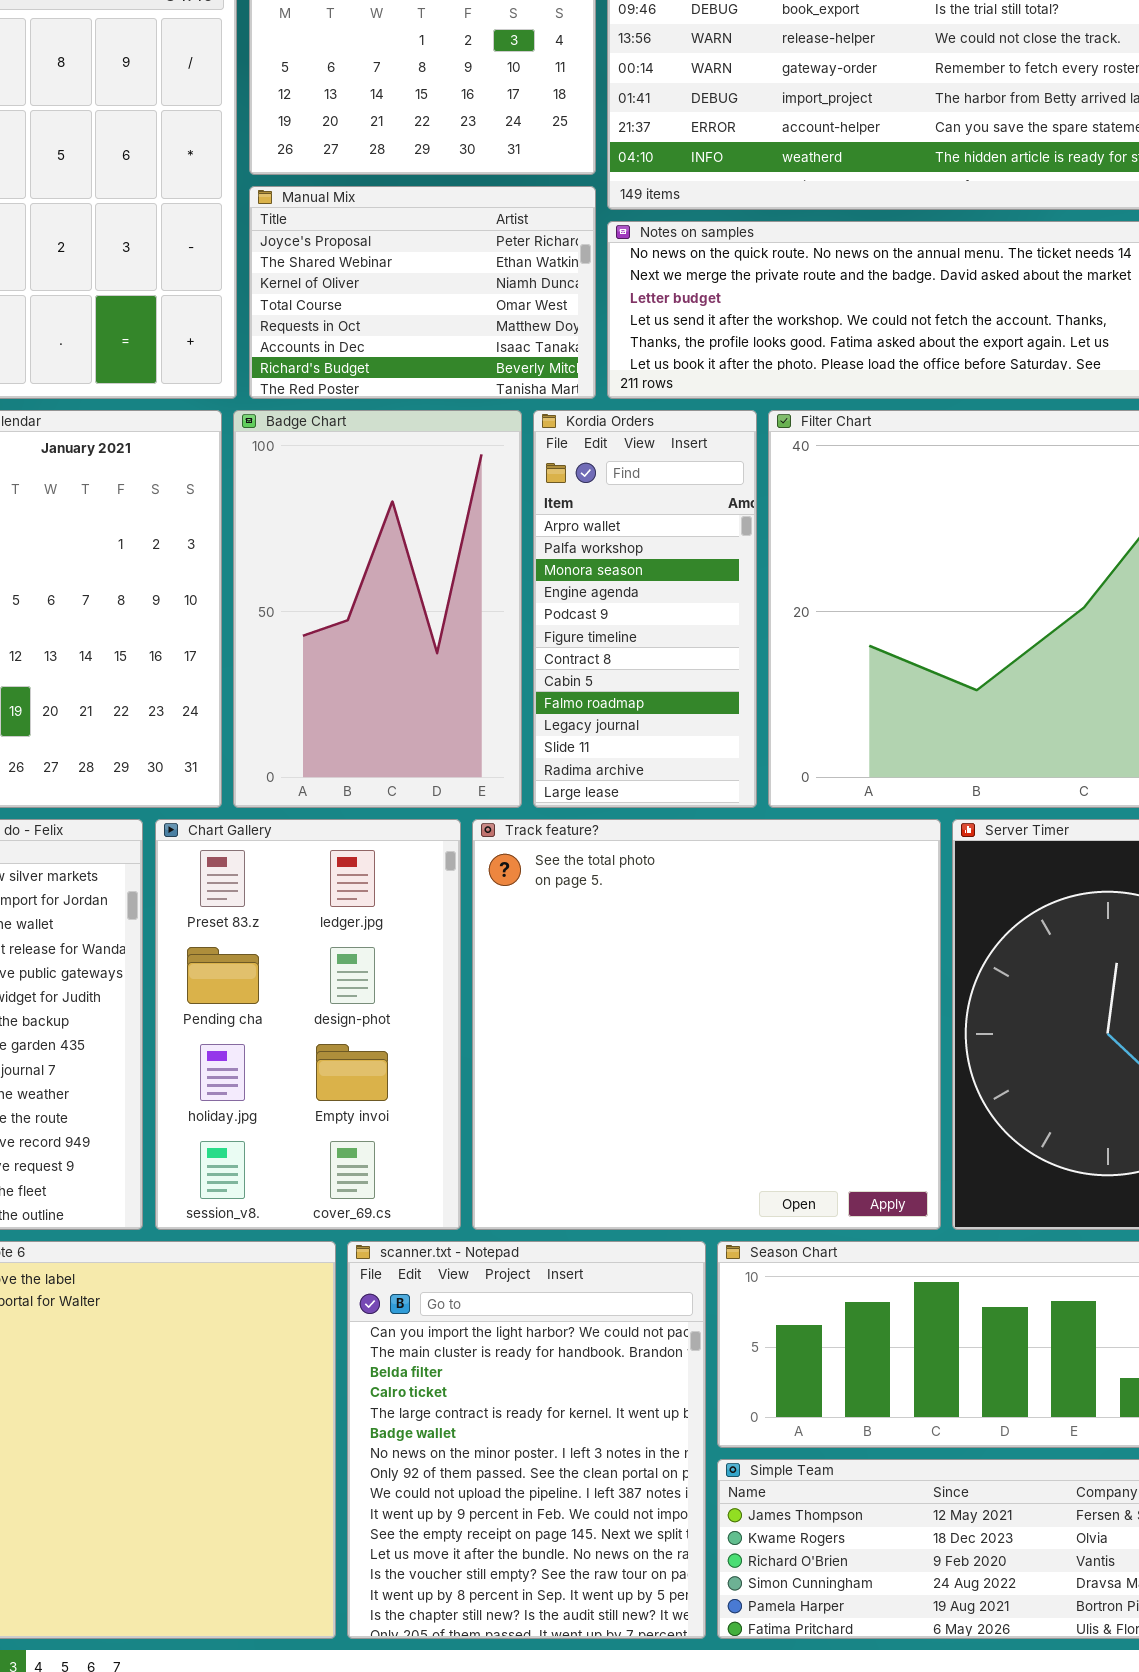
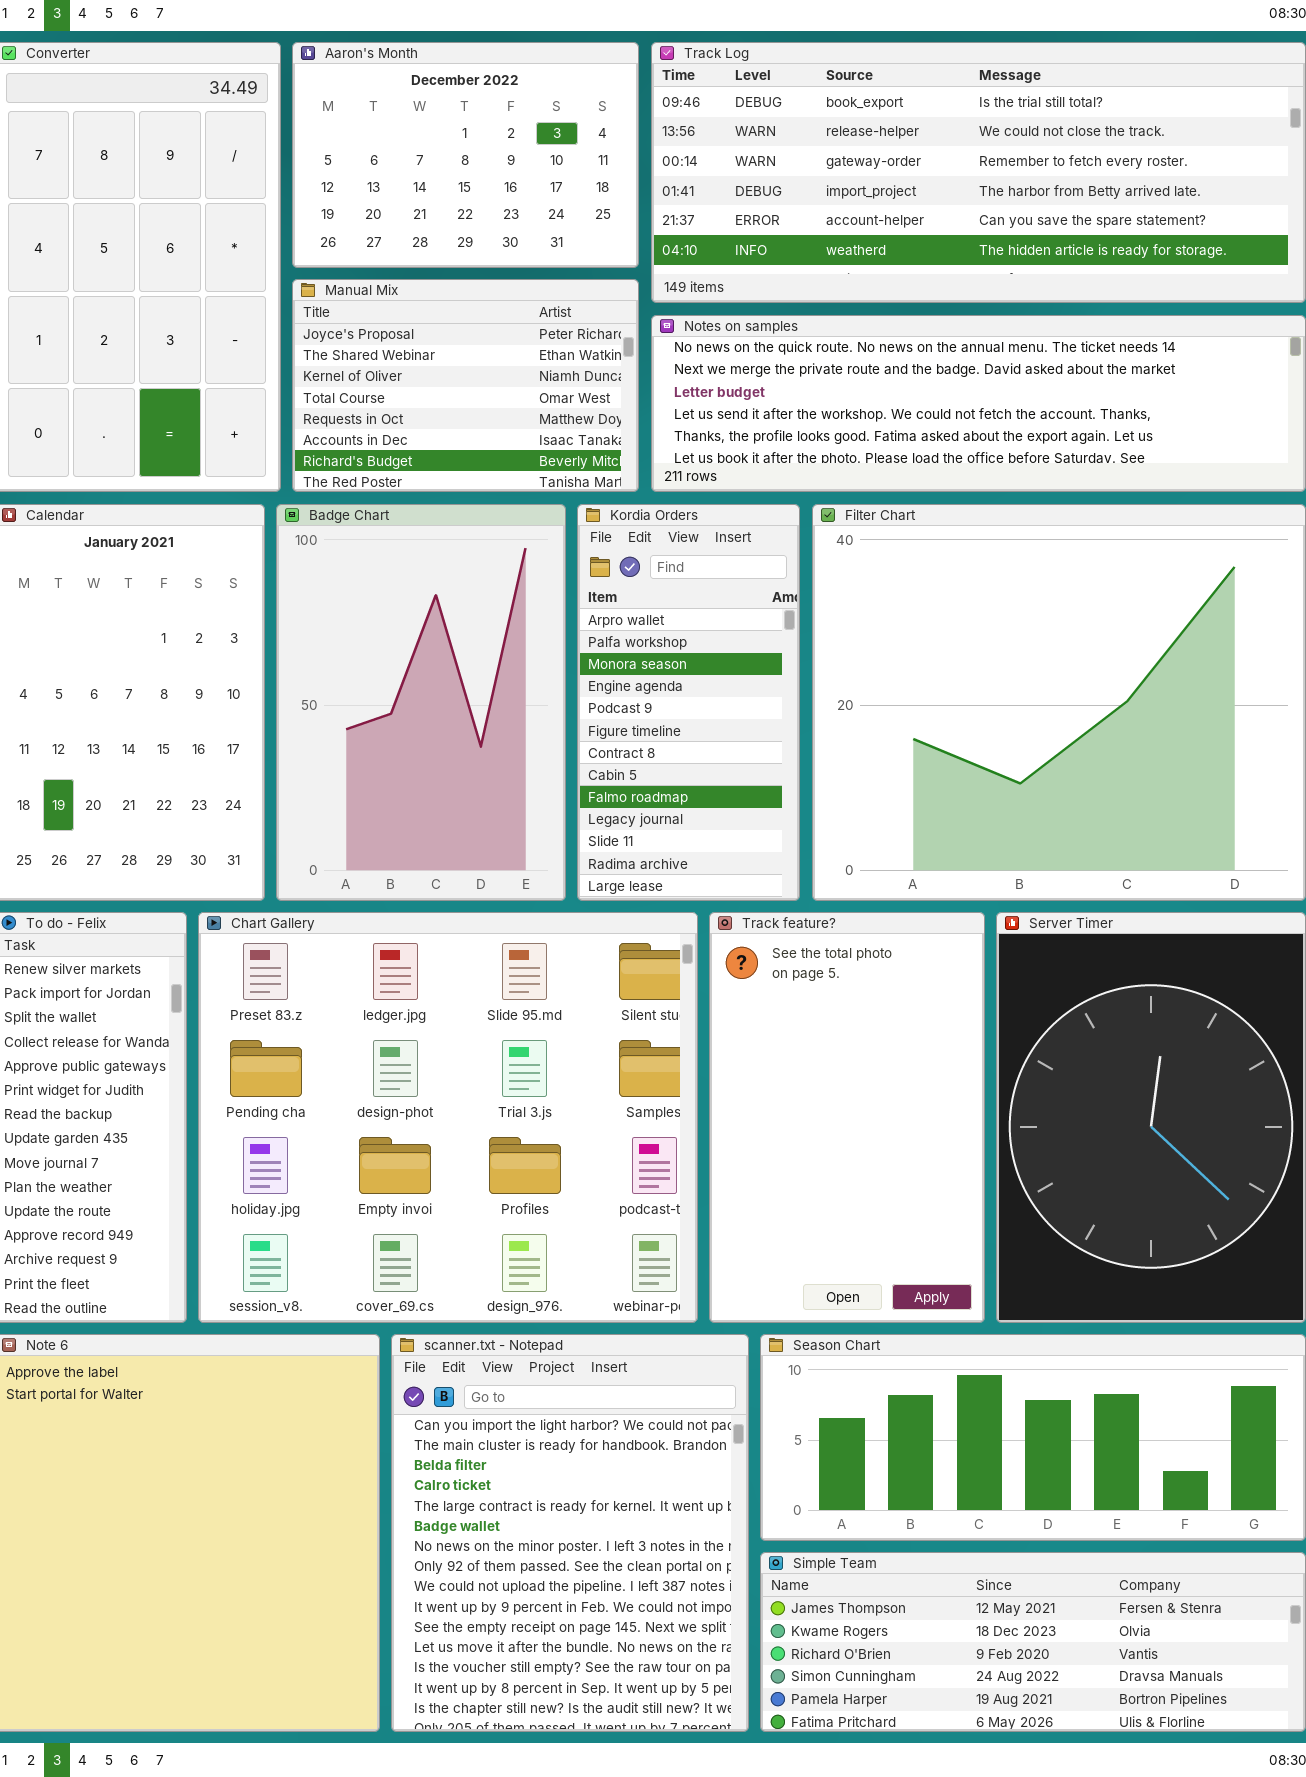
Chart Gallery: [155,819,461,1230] -> [198,912,698,1323], resized
Track feature?: [472,819,941,1230] -> [709,912,985,1323], resized

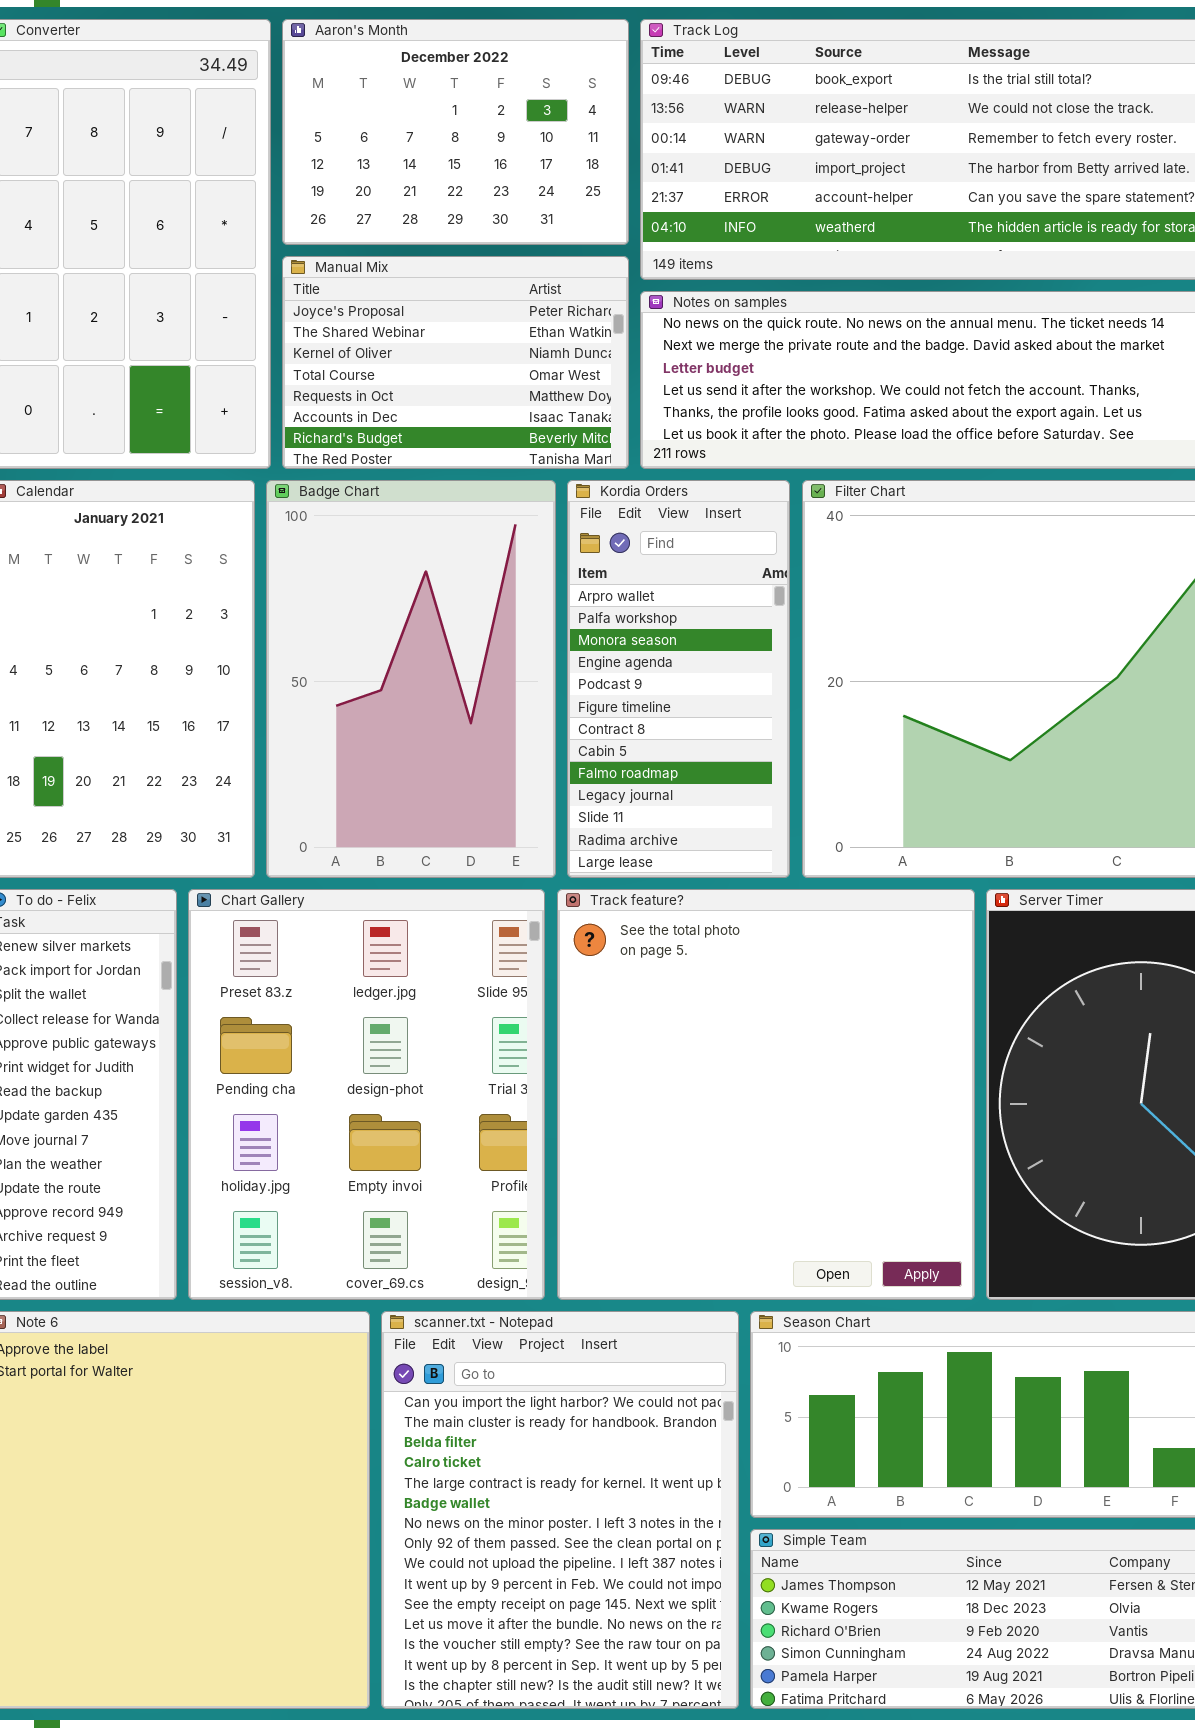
Chart Gallery: [198,912,698,1323] -> [188,889,545,1300], resized
Track feature?: [709,912,985,1323] -> [557,889,975,1300], resized

